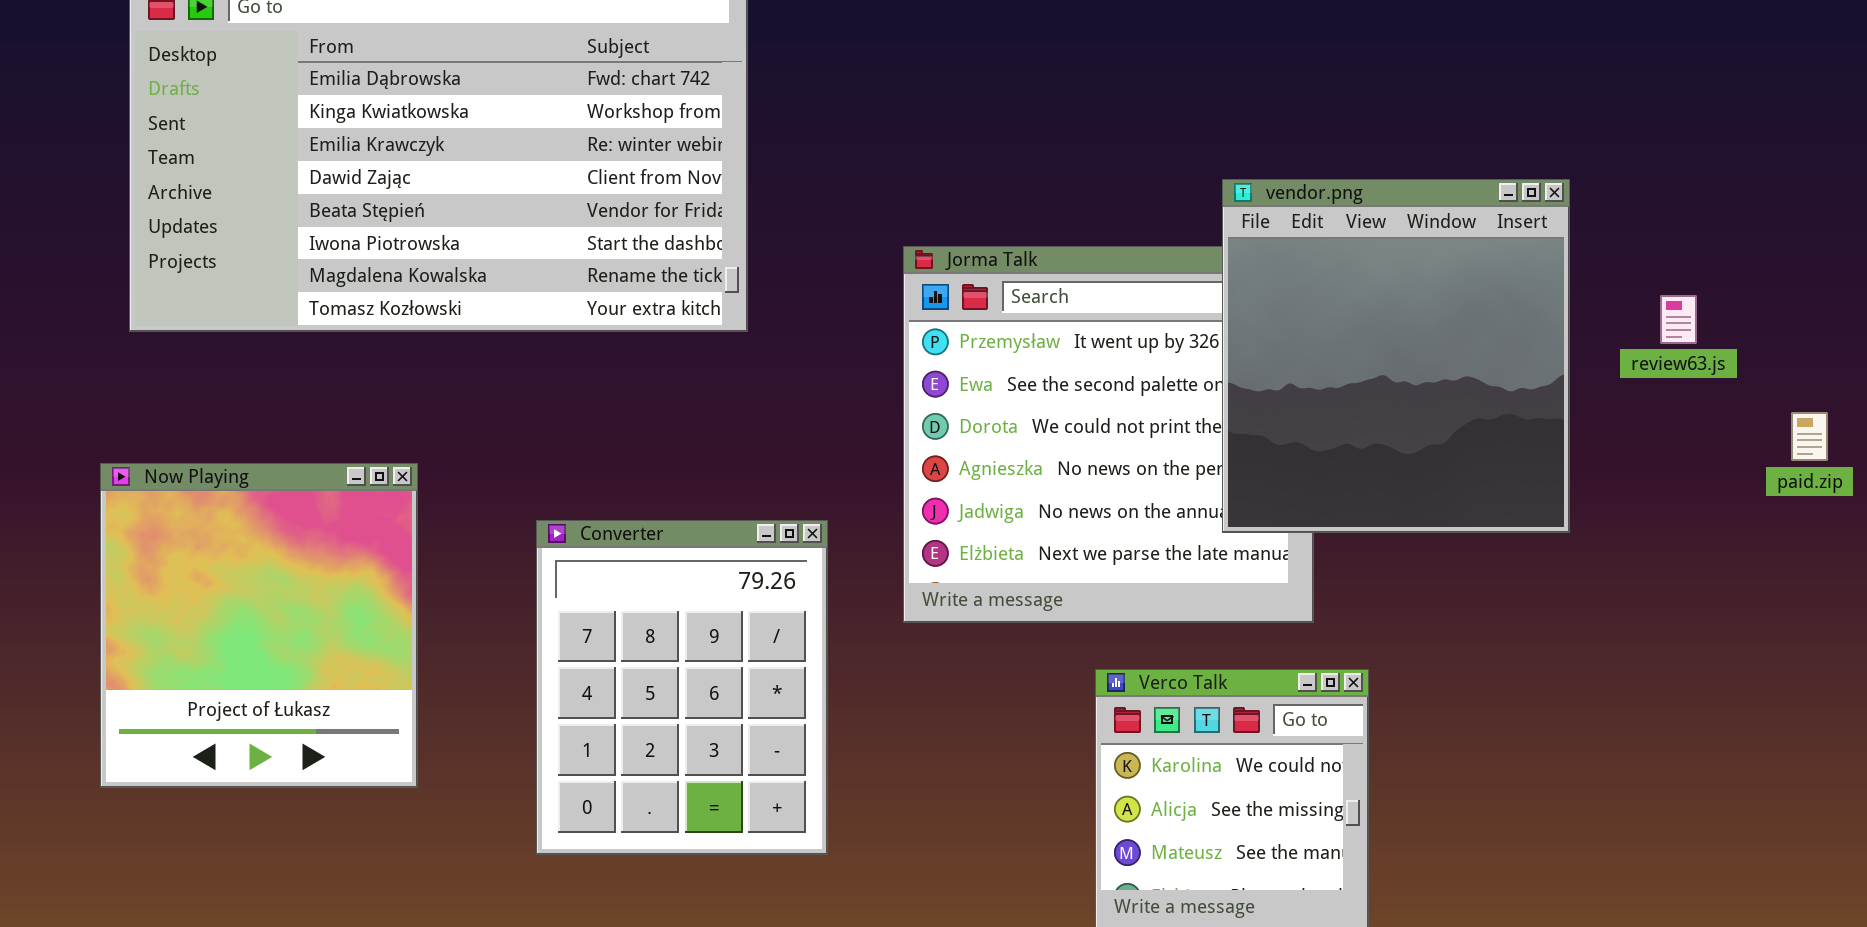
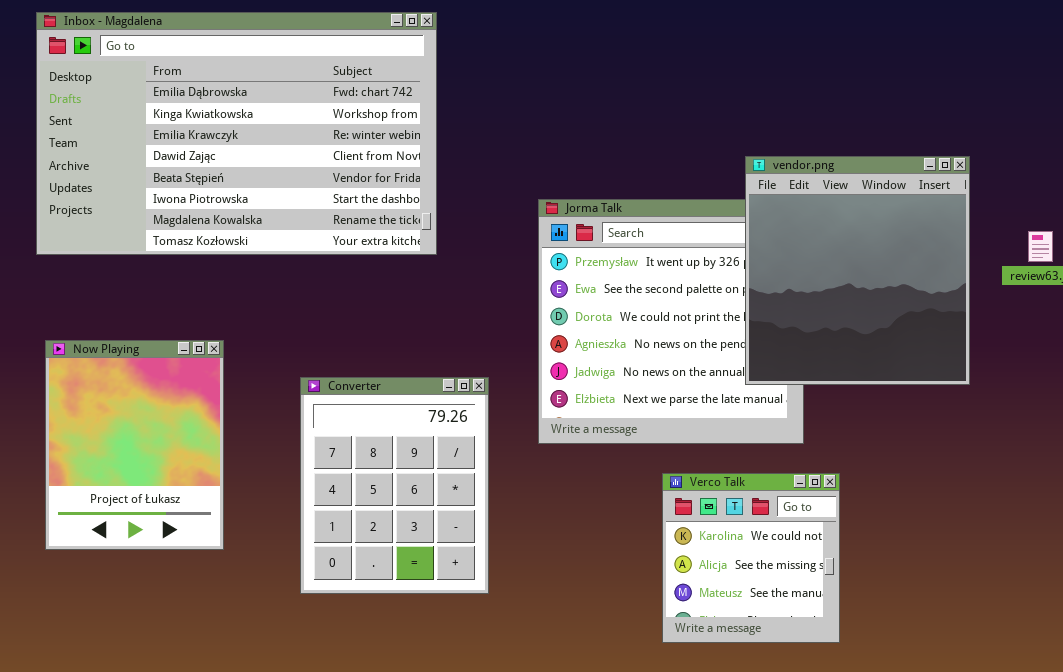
Now Playing: [100,463,418,788] -> [45,340,224,550], resized

